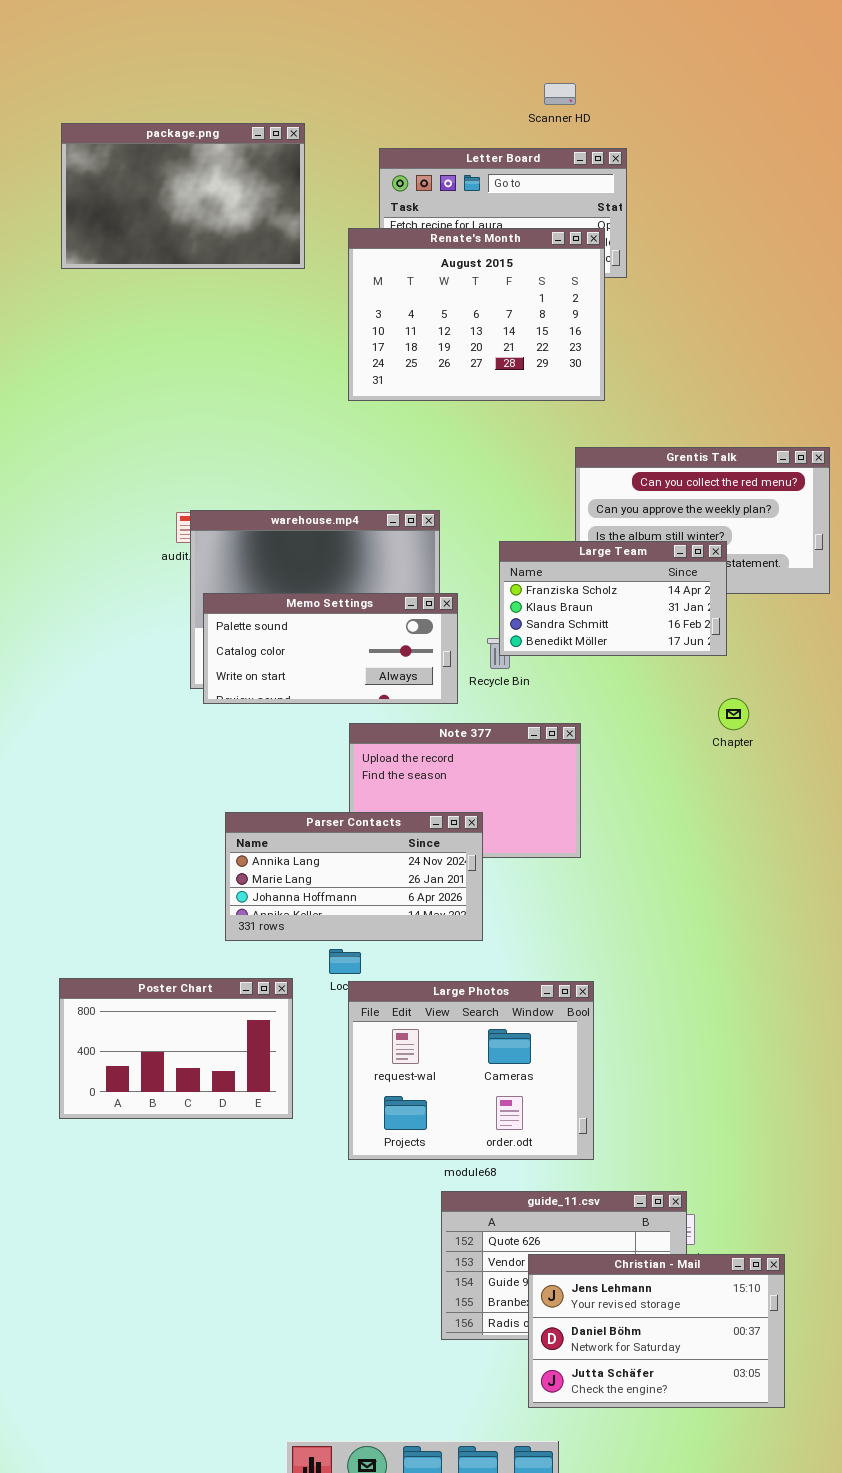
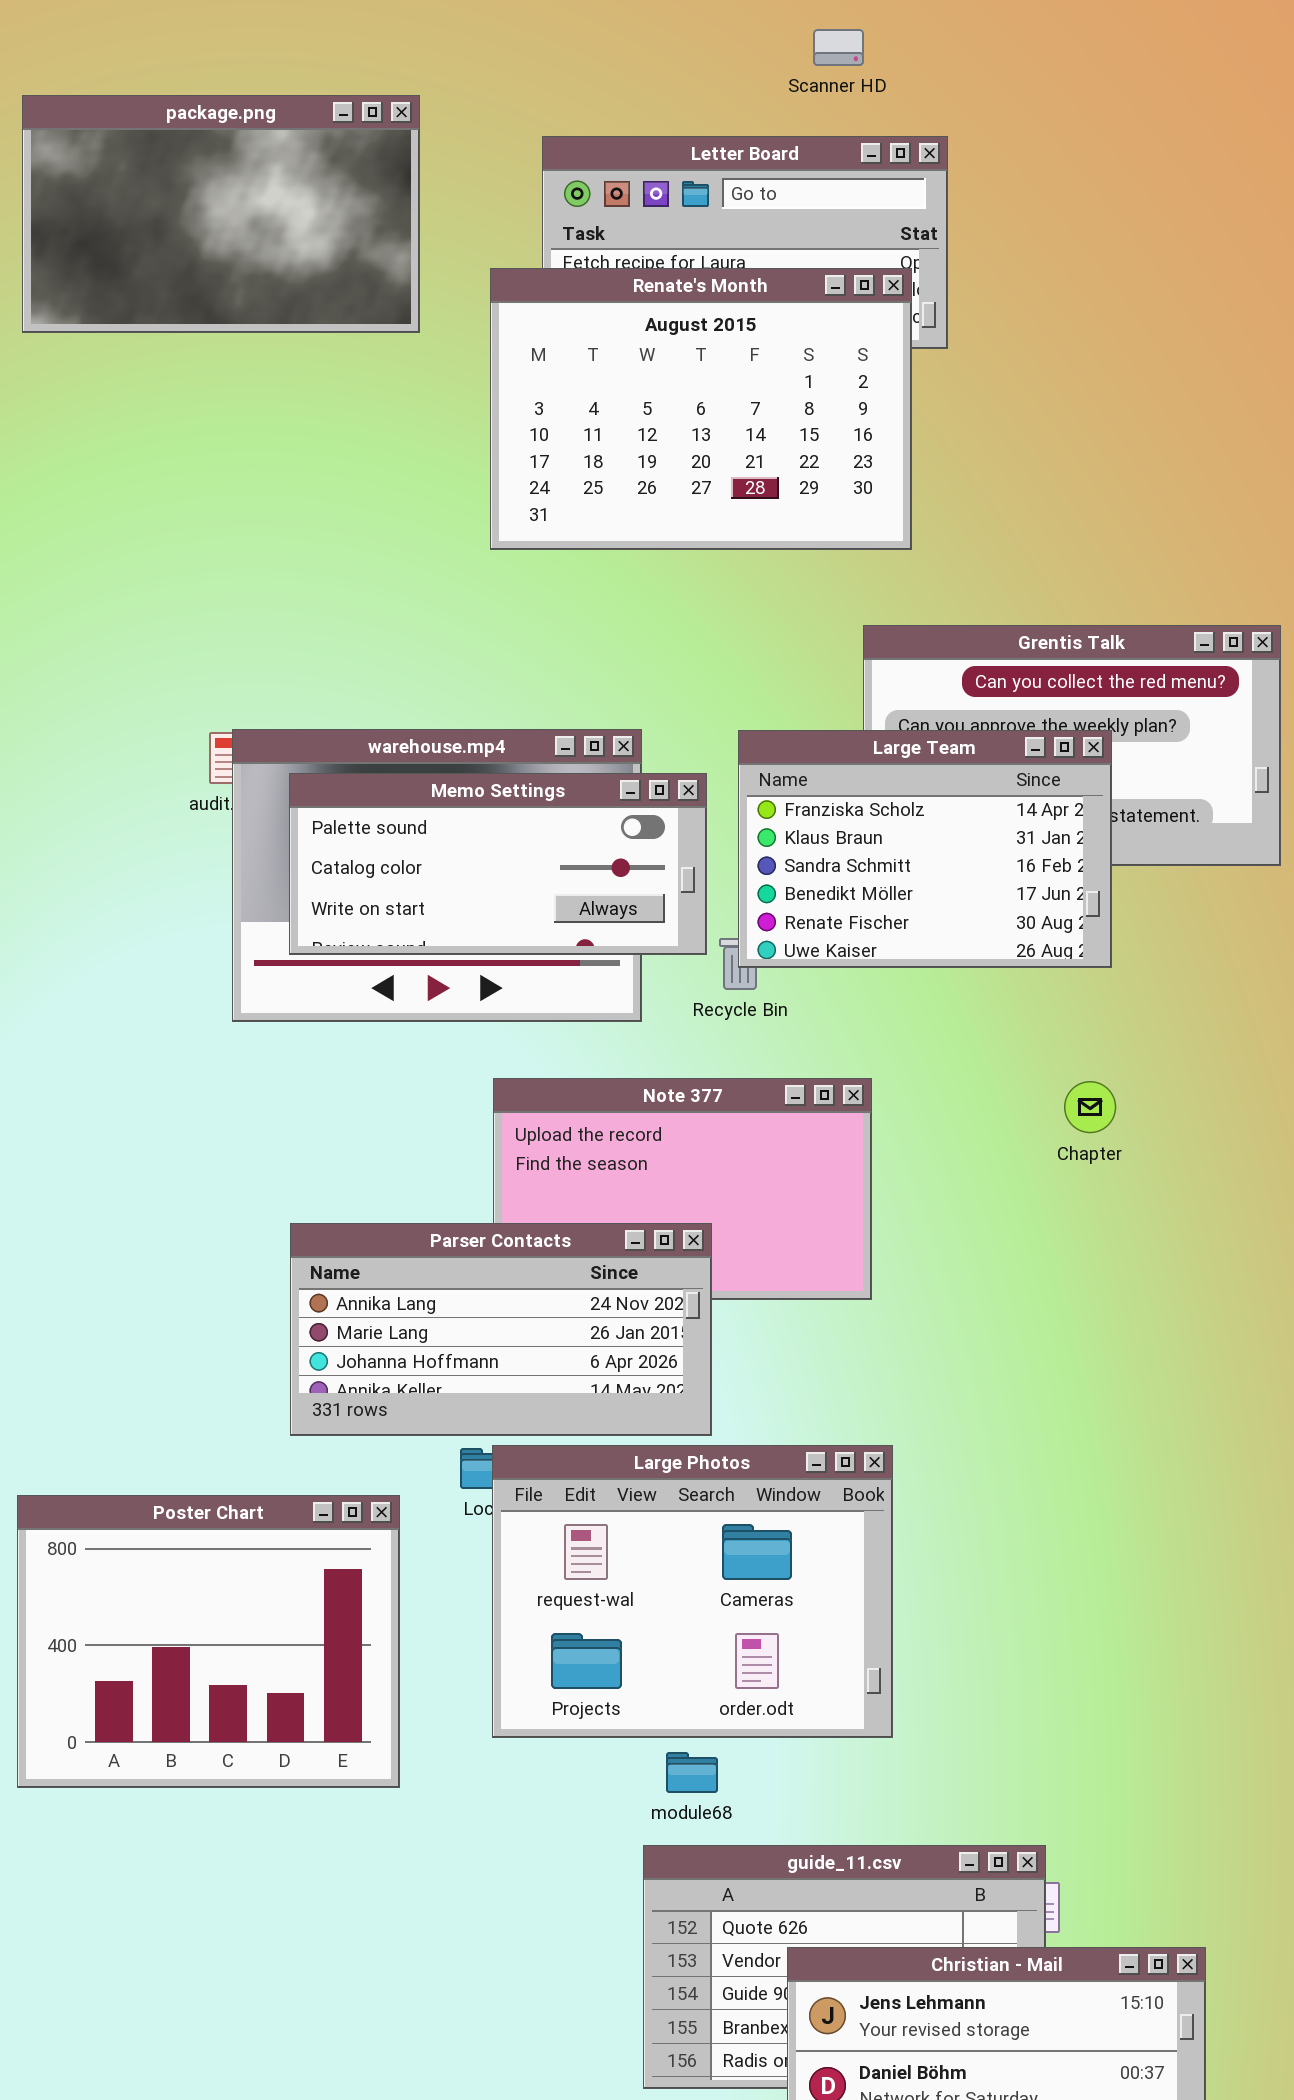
Large Team: [499,541,727,656] -> [738,730,1112,968], resized
Memo Settings: [203,593,458,704] -> [289,773,707,955], moved
Chapter: [718,698,749,730] -> [1064,1081,1116,1133], moved
Poster Chart: [59,978,293,1119] -> [17,1495,400,1788], resized
Large Photos: [348,981,594,1160] -> [492,1445,893,1738], moved

